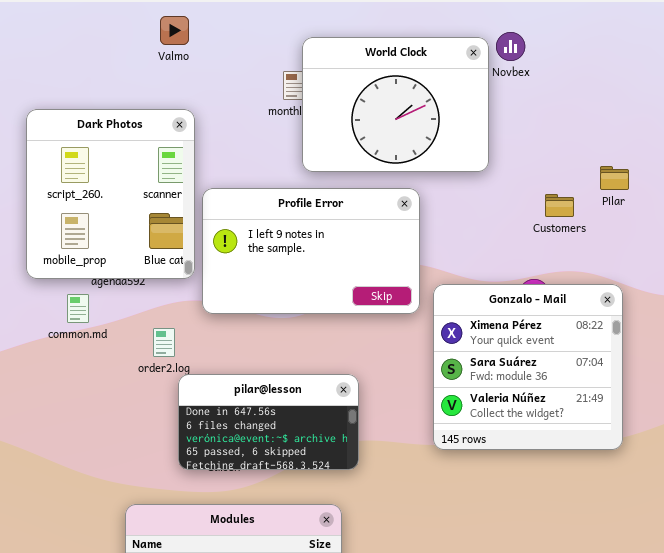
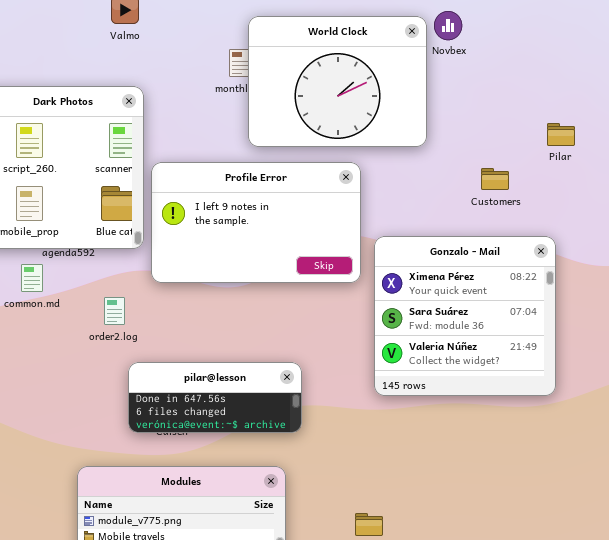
Pilar: [600,166,629,190] -> [547,123,575,146], moved
Gonzalo - Mail: [433,284,623,450] -> [374,236,556,396], moved
pilar@lesson: [178,374,359,470] -> [128,362,302,433], resized

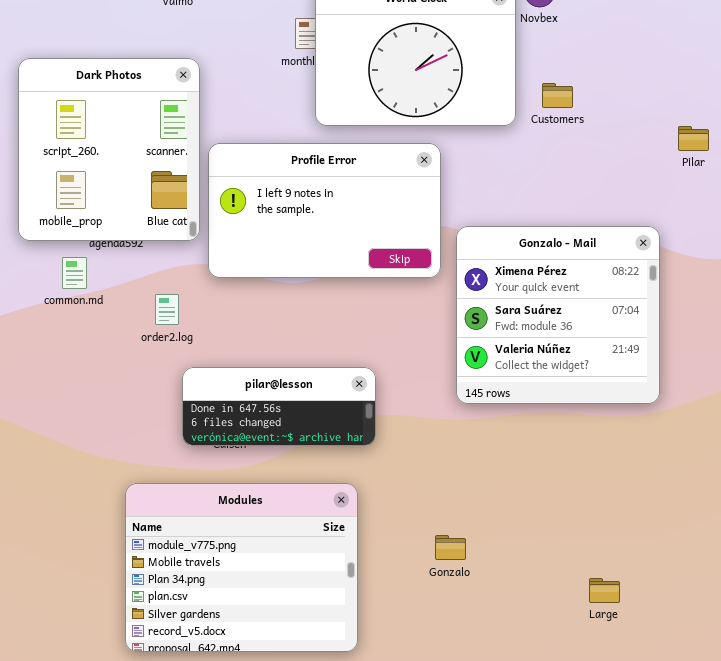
Pilar: [547,123,575,146] -> [678,126,709,151], moved
Customers: [481,168,509,190] -> [542,83,573,108], moved

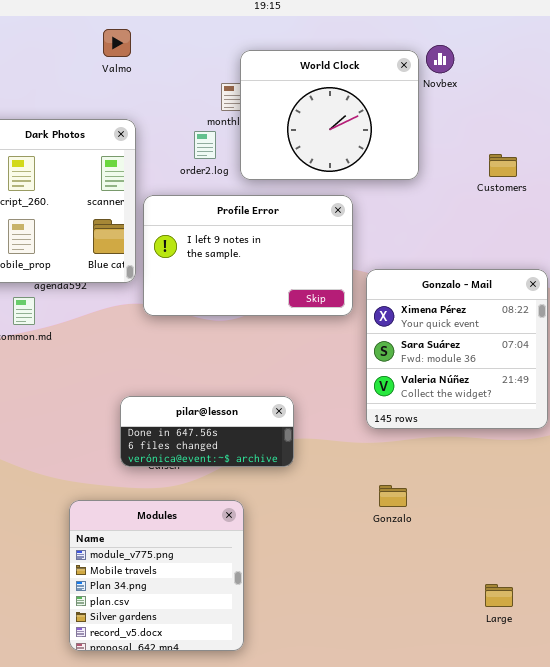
Customers: [542,83,573,108] -> [489,154,517,177], moved
order2.log: [155,294,179,325] -> [194,131,216,159], moved
Modules: [125,483,358,652] -> [69,500,244,651], resized
Gonzalo: [435,535,466,560] -> [379,485,407,507], moved

